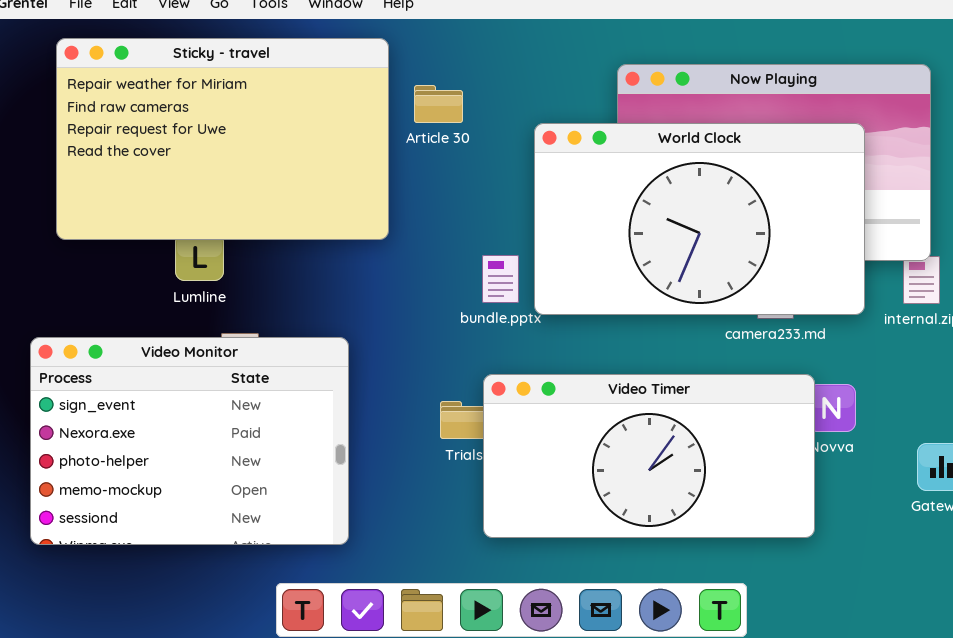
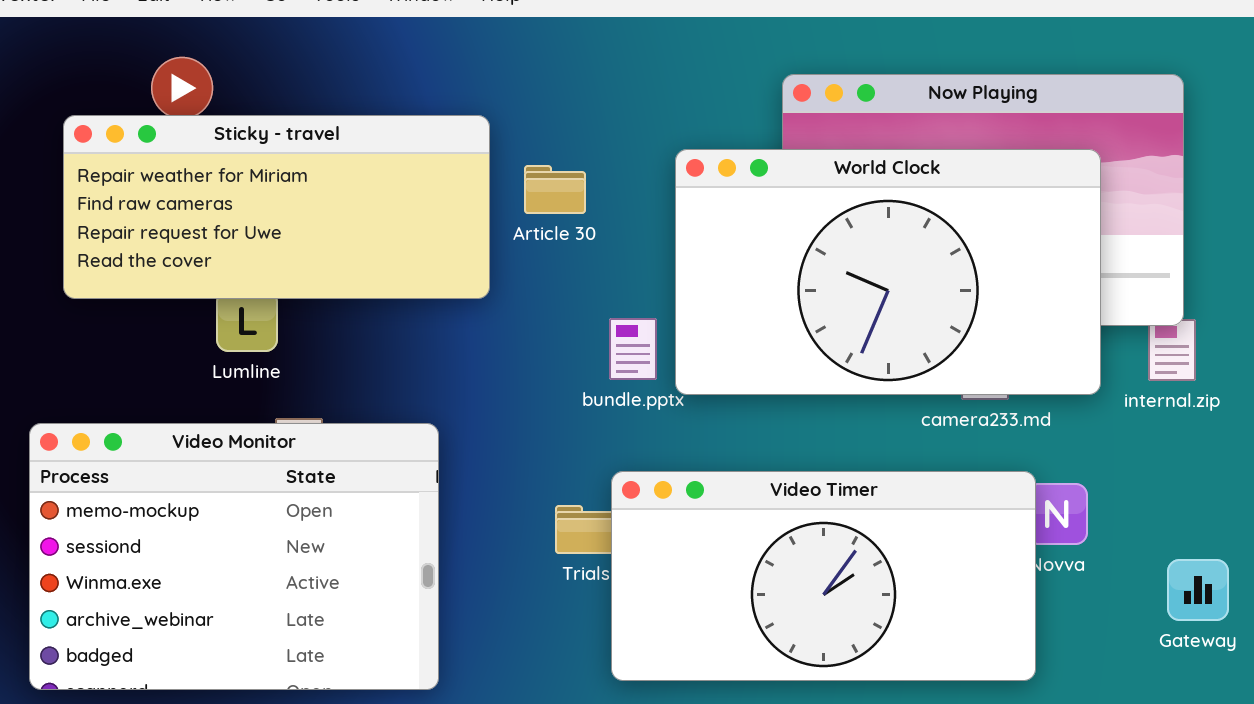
Sticky - travel: [56,38,389,240] -> [63,115,490,299], resized
Article 30: [414,85,463,123] -> [524,165,586,214], moved
Video Monitor: [30,337,349,545] -> [29,423,439,690], scrolled down 3 rows

